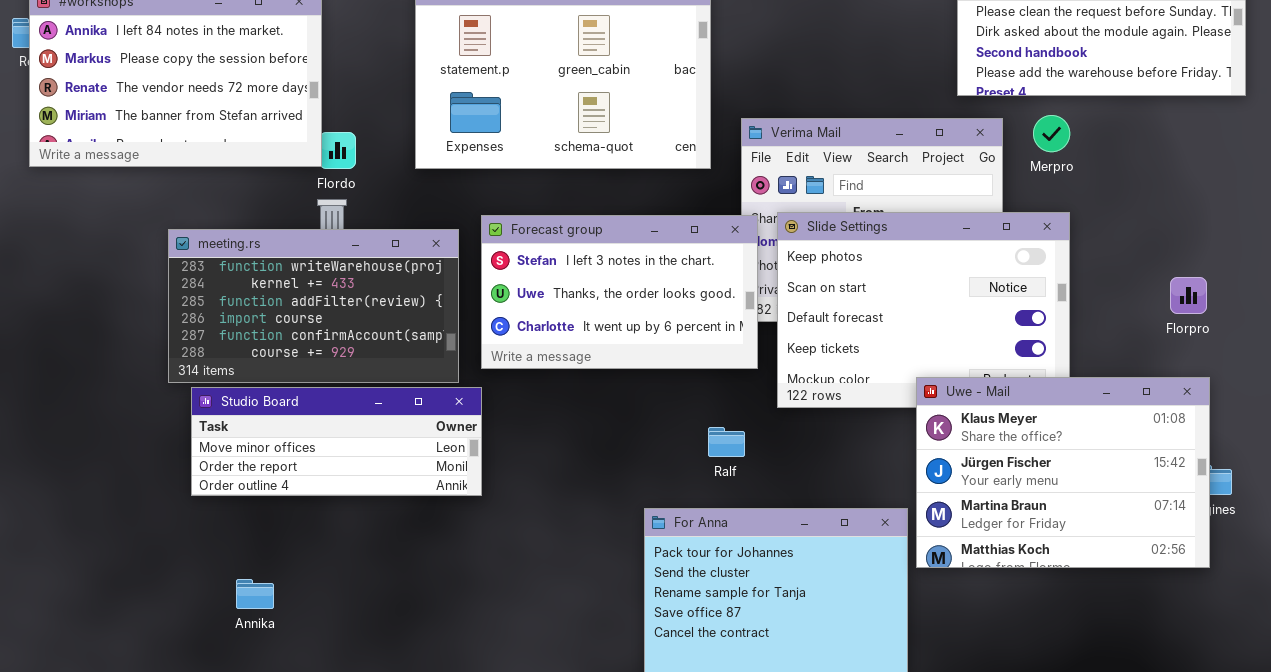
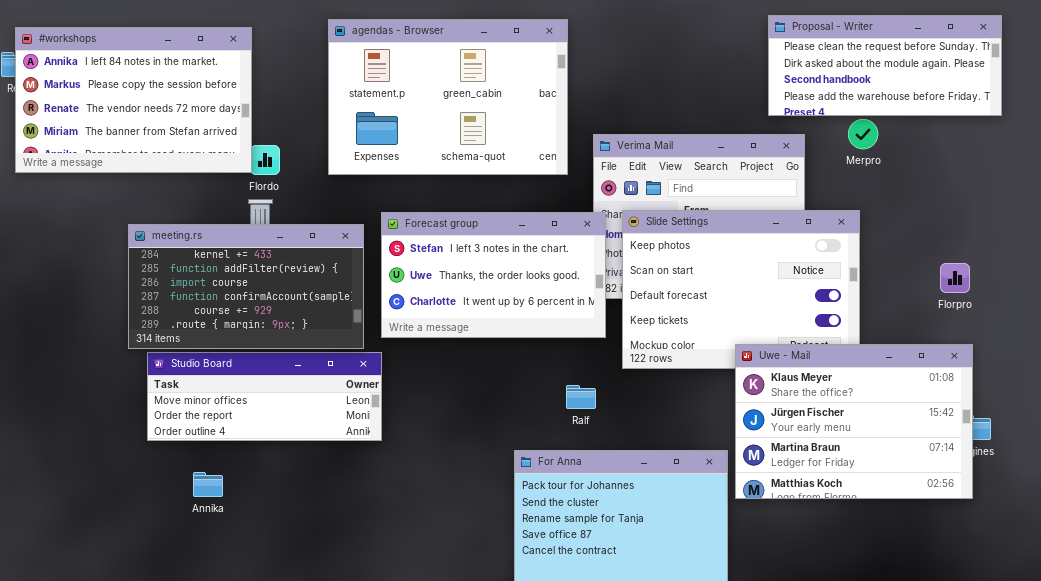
Merpro: [1033,115,1070,152] -> [848,119,878,149], moved
meeting.rs: [168,229,459,383] -> [128,224,364,349], scrolled down 1 row
Annika: [236,579,274,609] -> [193,472,223,497], moved

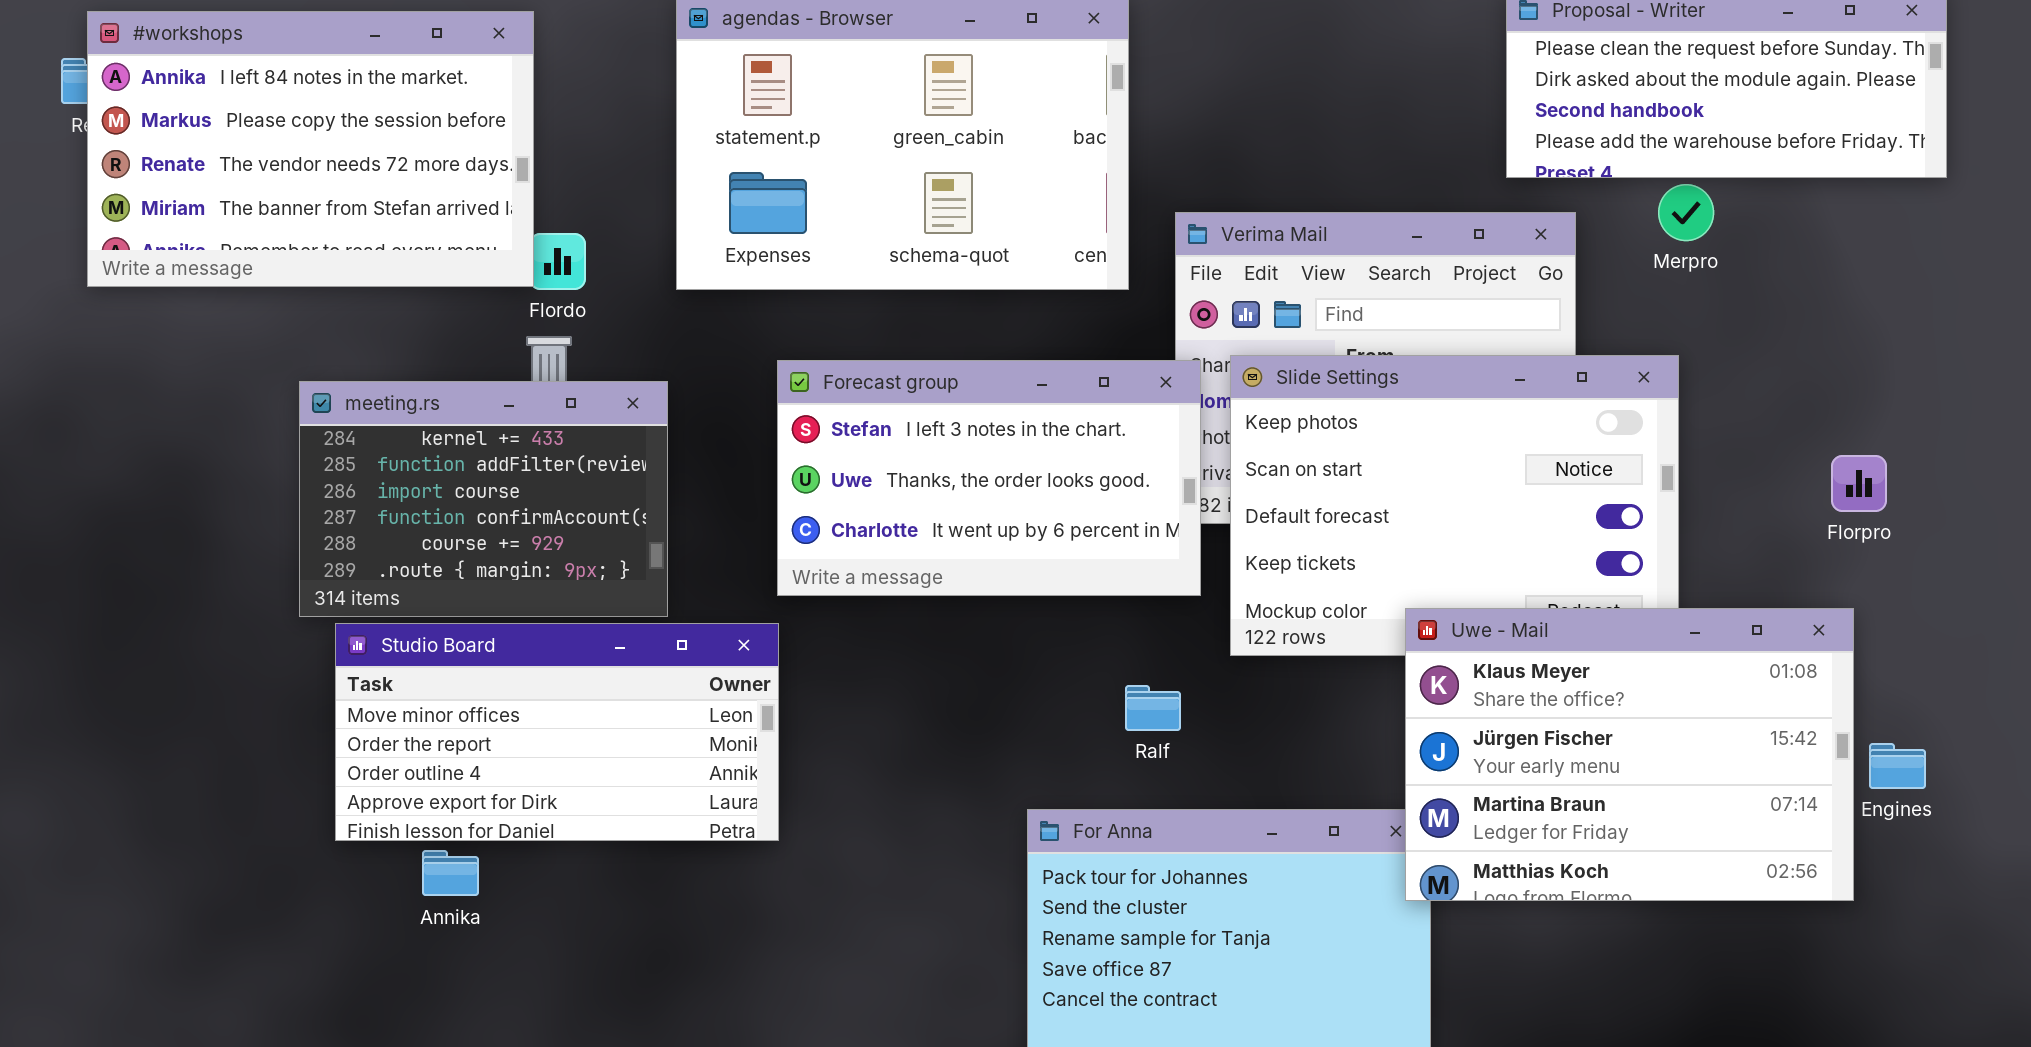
meeting.rs: [128,224,364,349] -> [299,381,668,617], resized
Uwe - Mail: [735,344,973,499] -> [1405,608,1854,901], moved
Studio Board: [147,352,382,441] -> [335,623,779,841], resized

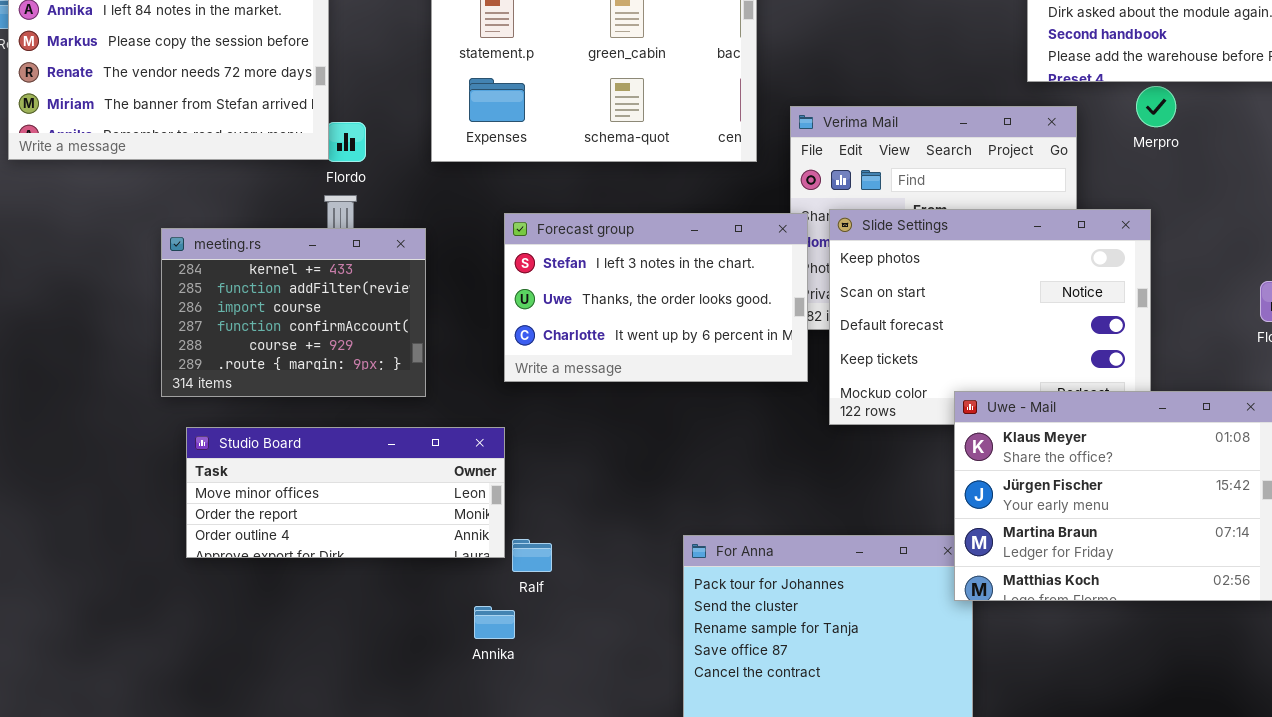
Studio Board: [335,623,779,841] -> [186,427,505,558], resized
Ralf: [1125,685,1181,731] -> [512,539,552,572], moved
Annika: [422,850,479,896] -> [474,606,515,639], moved

